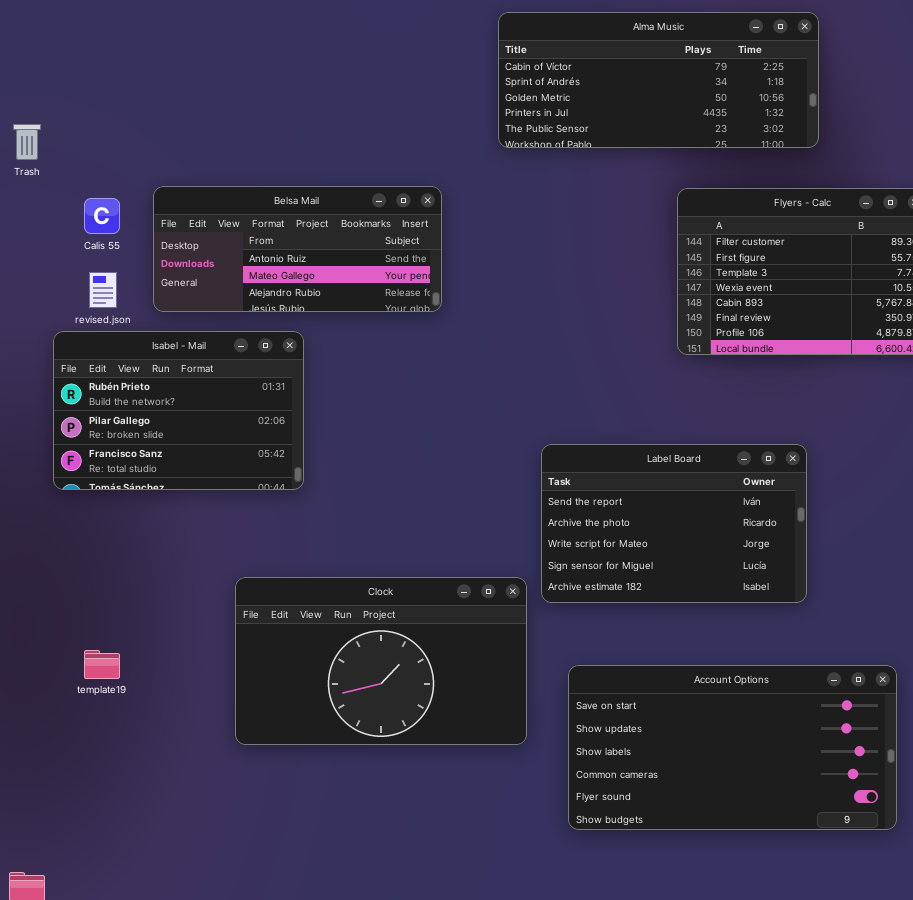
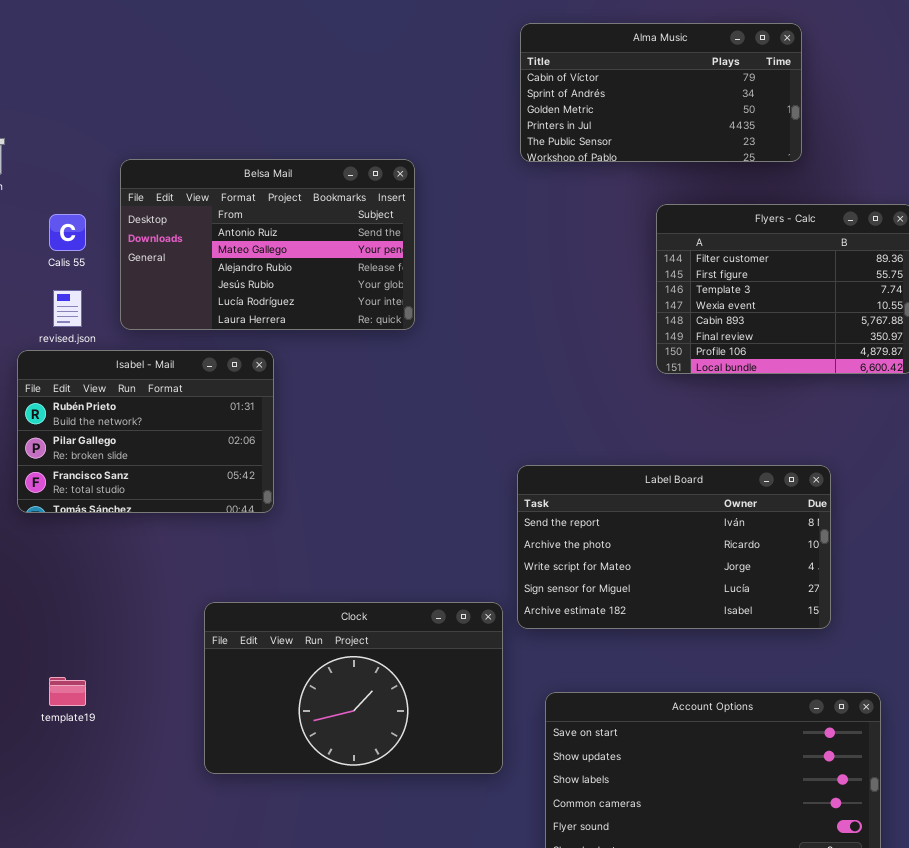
Alma Music: [498,12,819,148] -> [520,23,802,162], resized
Belsa Mail: [153,186,442,312] -> [120,159,415,330], resized
Label Board: [541,444,807,603] -> [517,465,831,629], resized

